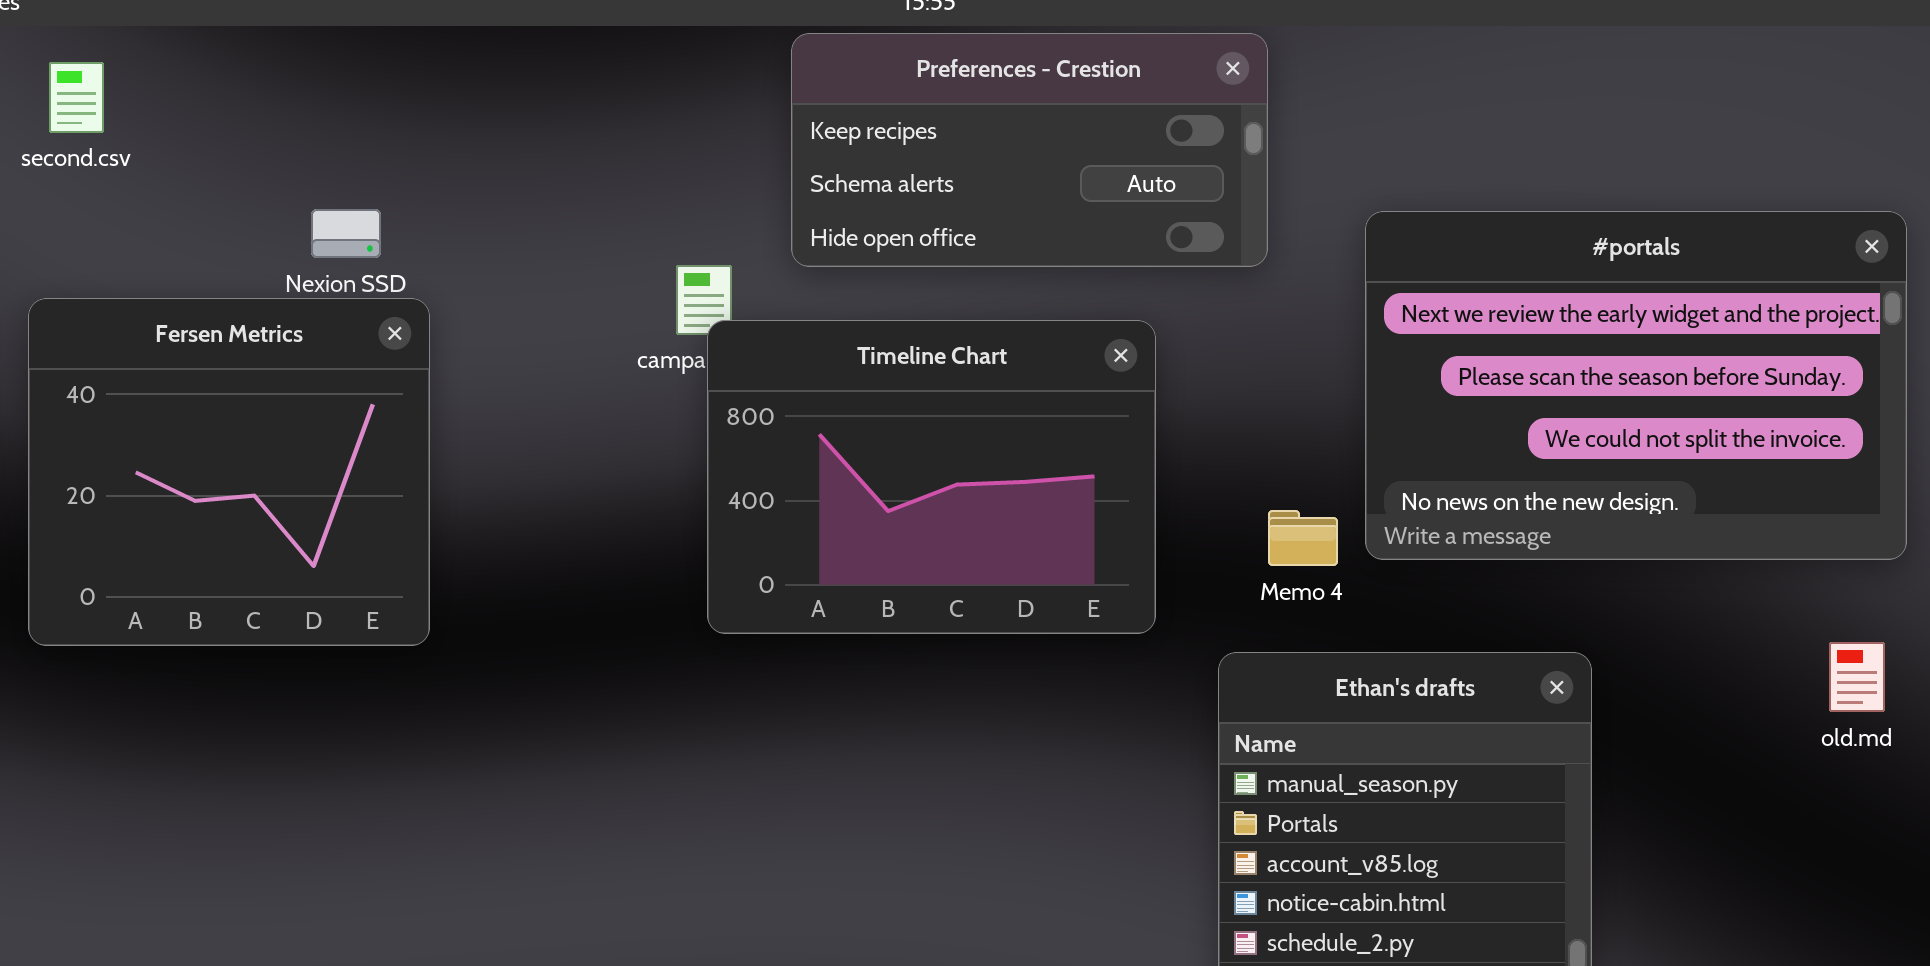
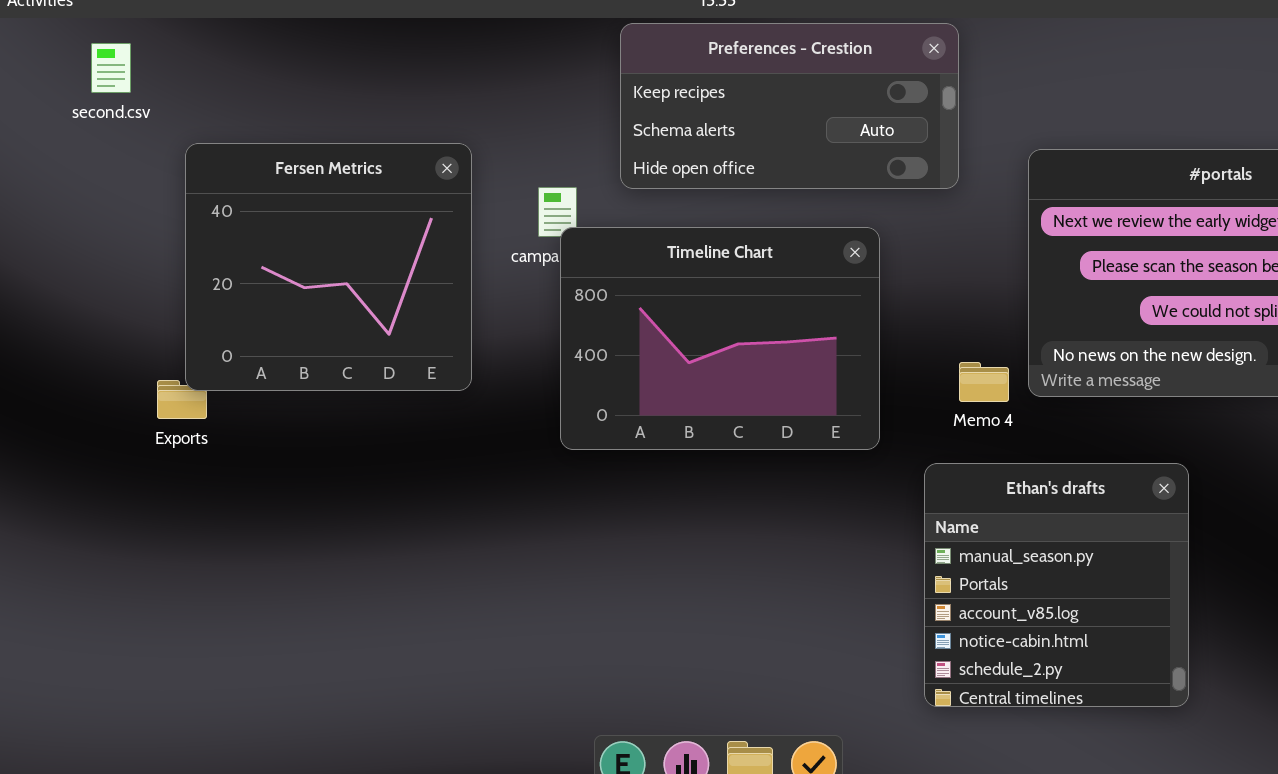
Fersen Metrics: [28,298,430,646] -> [185,143,472,391], moved

